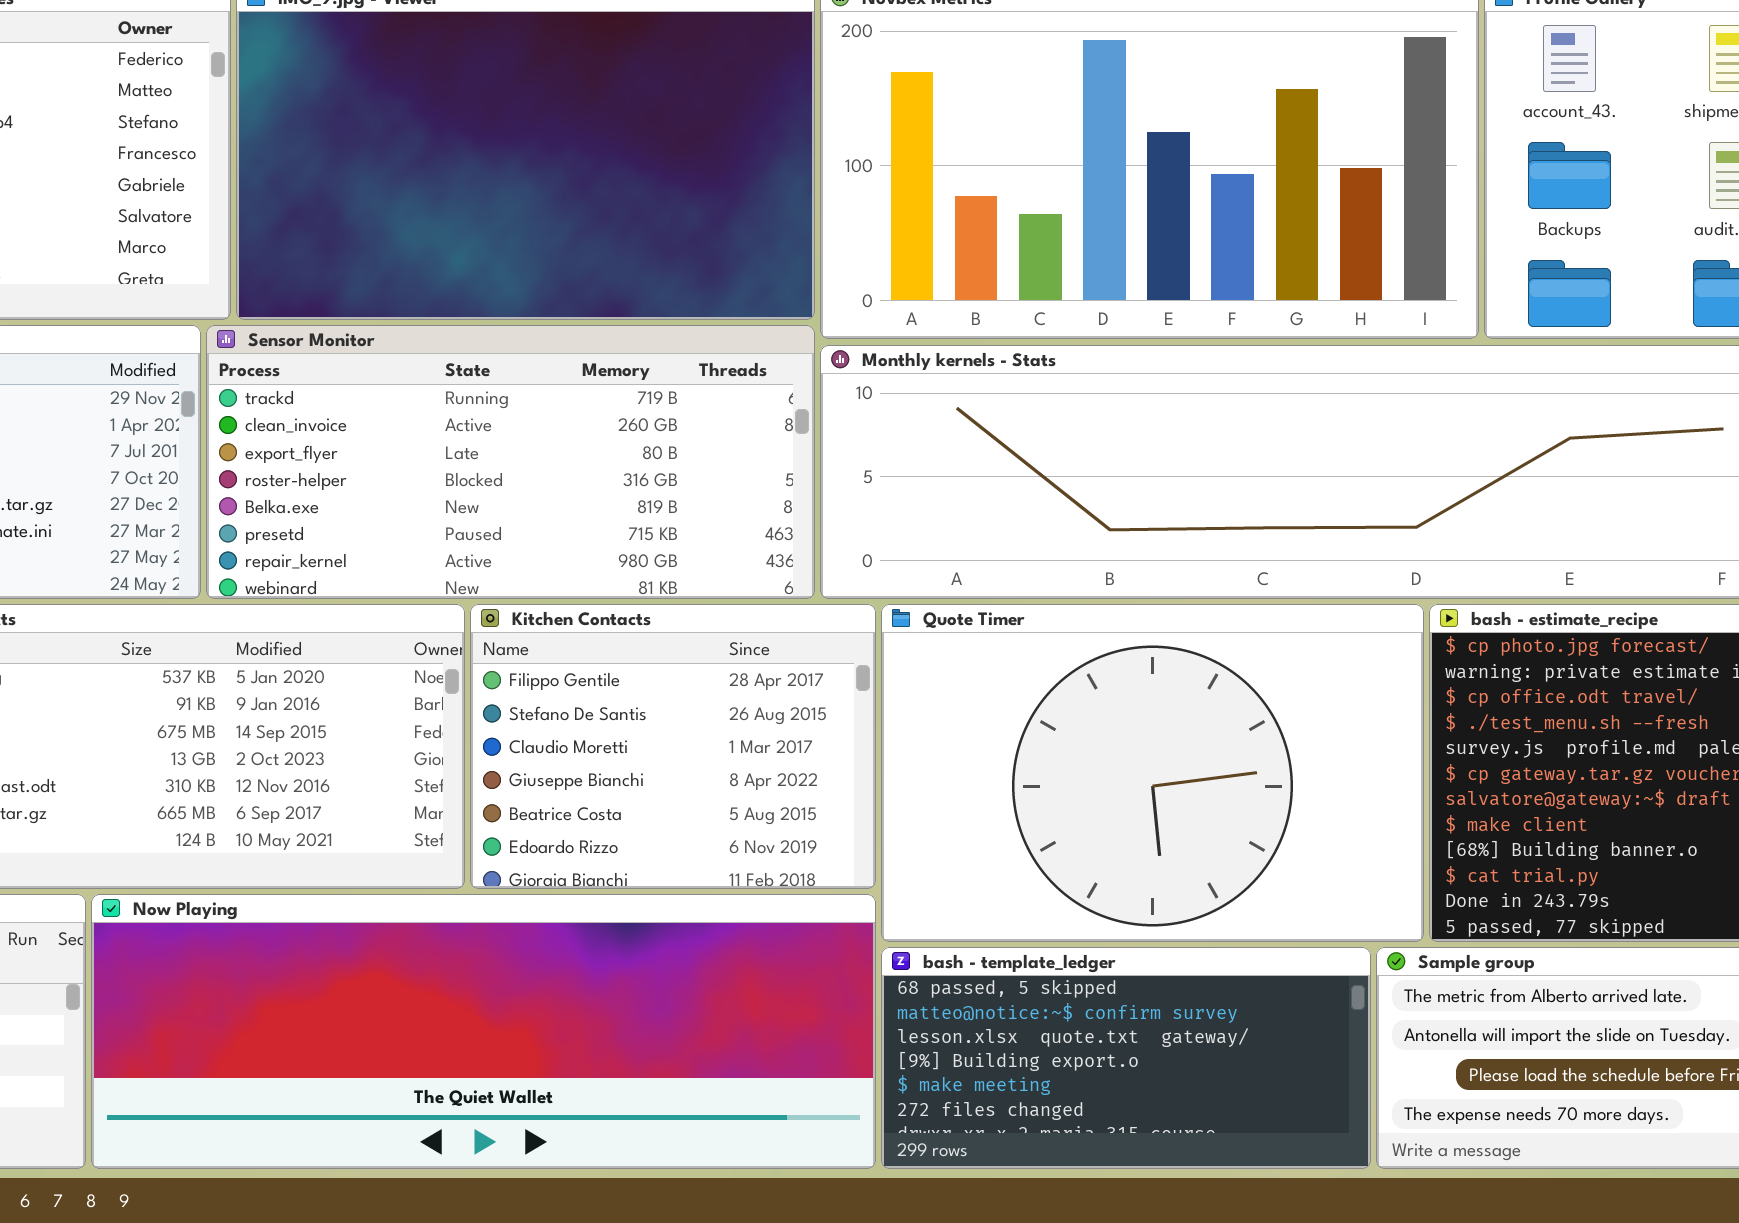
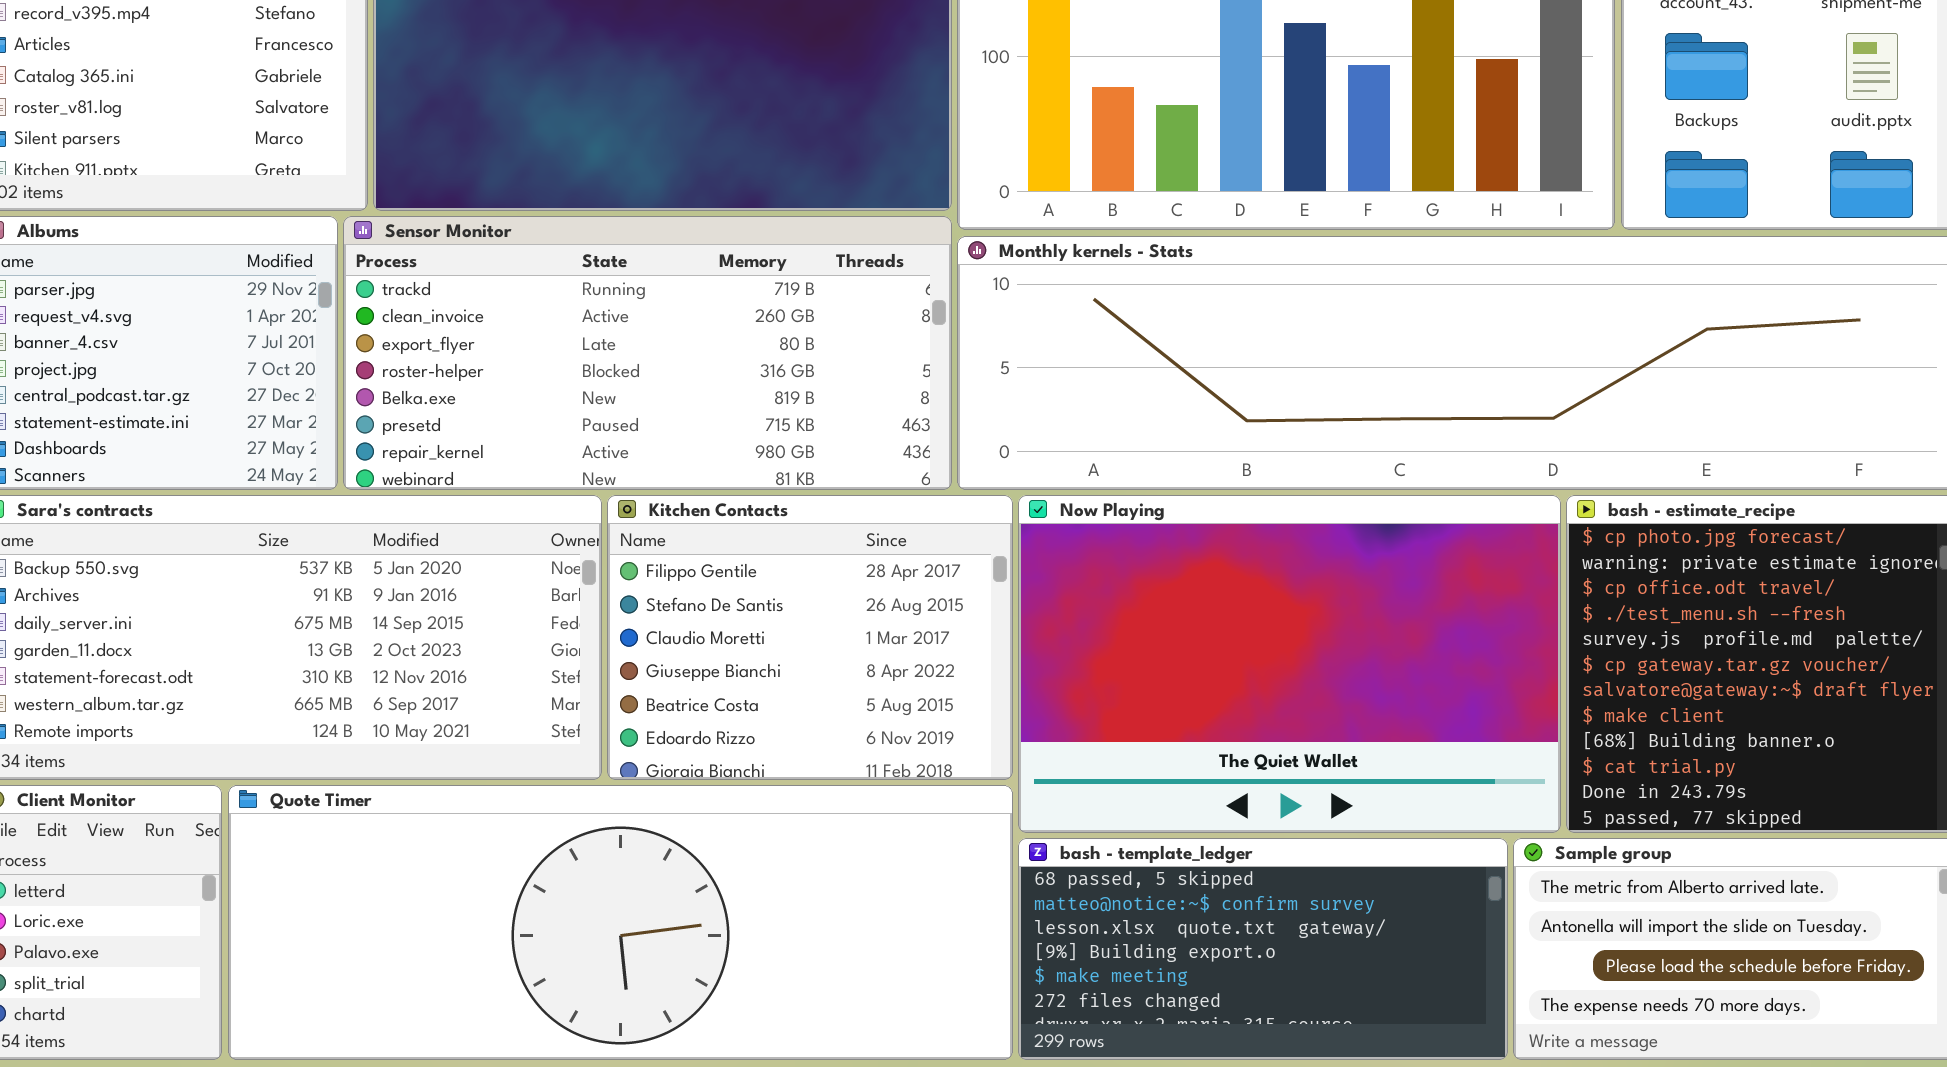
Quote Timer: [881,604,1424,942] -> [228,785,1013,1060], moved, resized
Now Playing: [91,894,876,1169] -> [1018,495,1561,833], moved, resized

